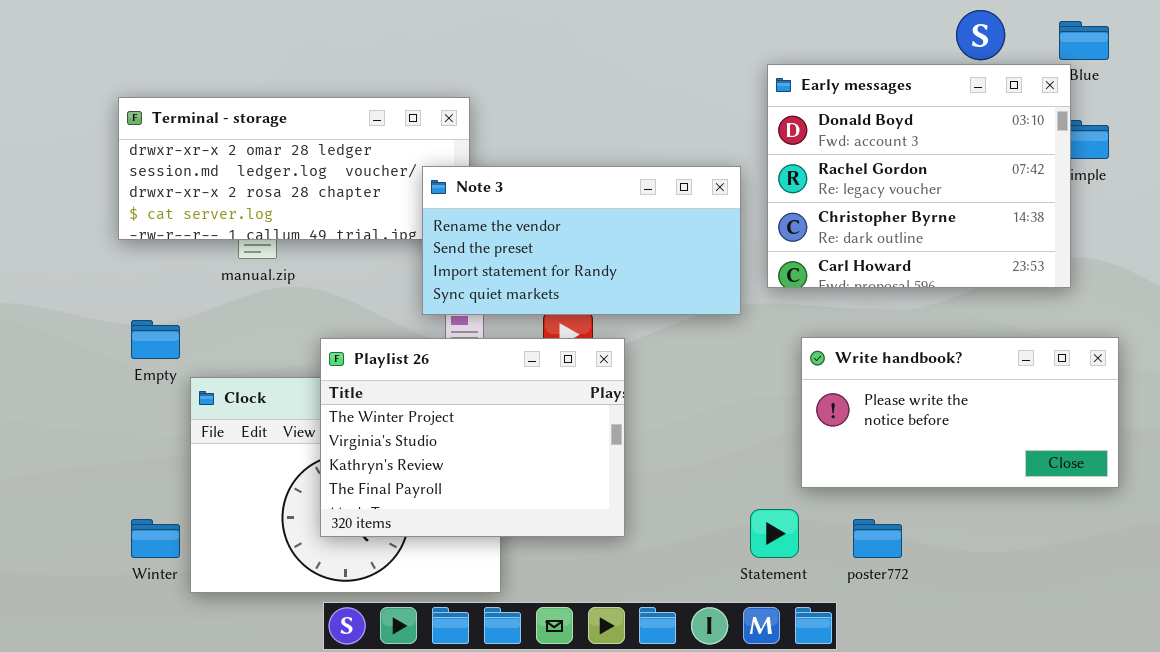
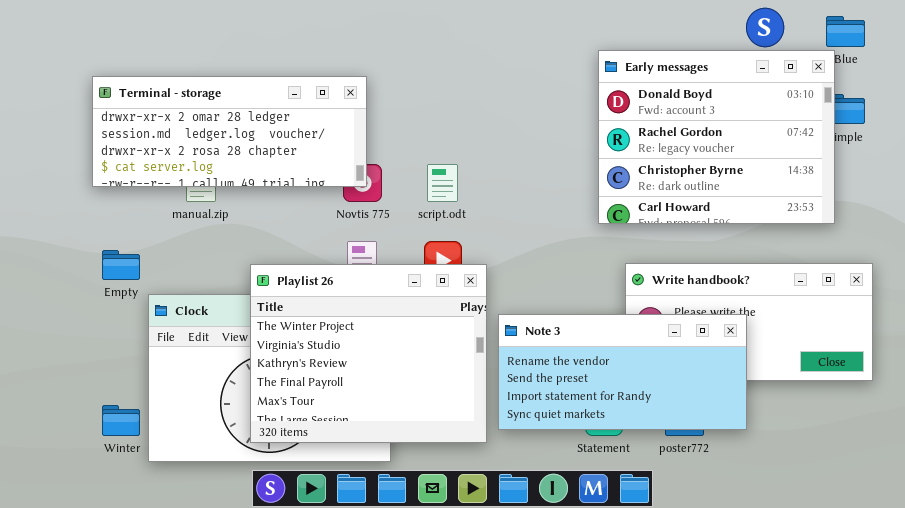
Note 3: [422,166,741,315] -> [498,314,747,430], moved
Playlist 26: [320,338,625,537] -> [250,264,487,443], resized

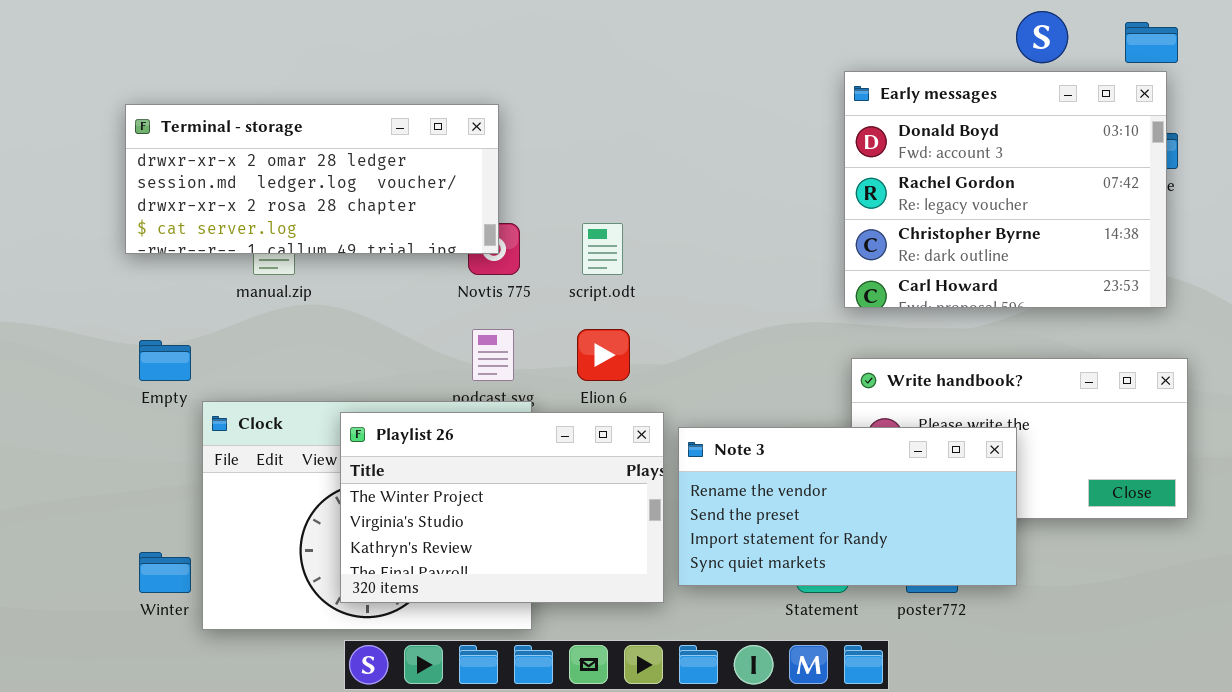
Early messages: [598,50,835,224] -> [844,71,1167,308], moved
Playlist 26: [250,264,487,443] -> [340,412,664,603], resized

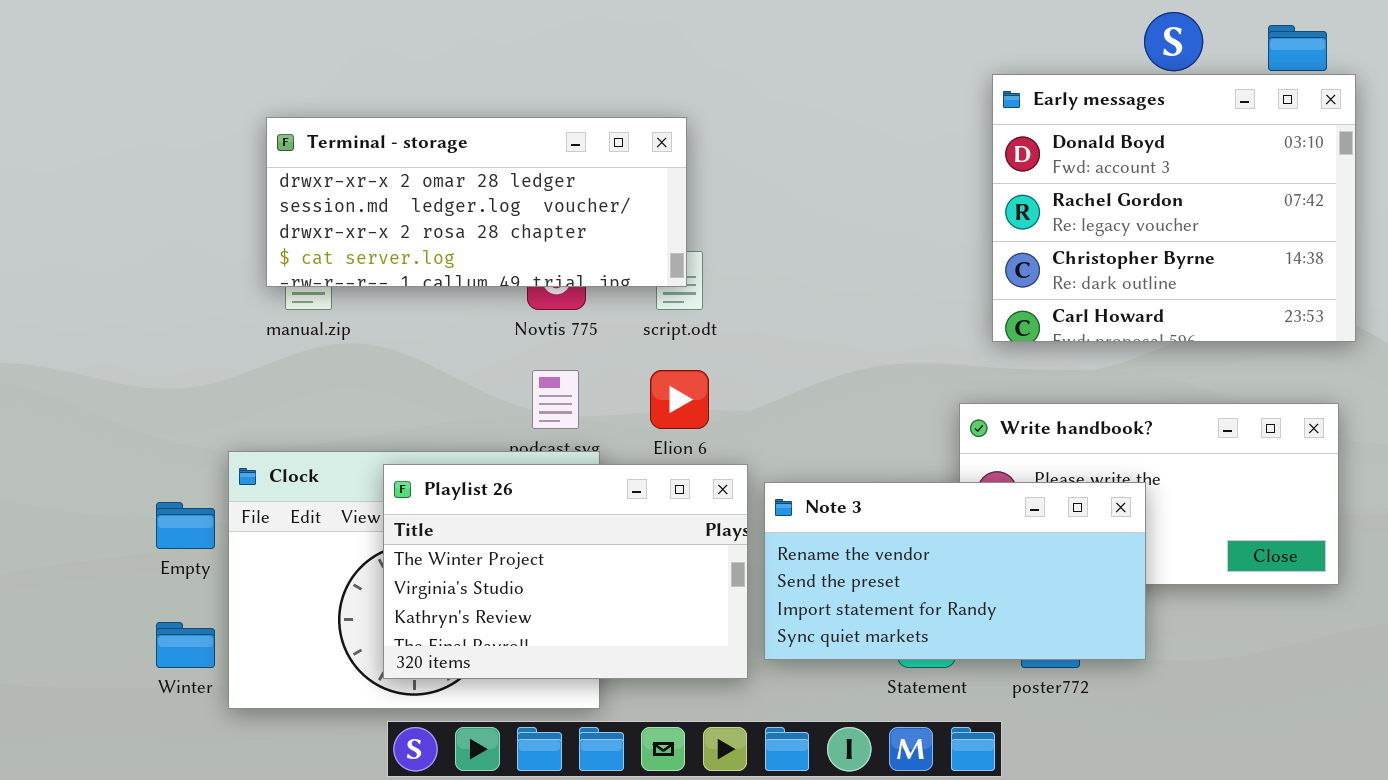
Early messages: [844,71,1167,308] -> [992,74,1356,342], moved
Terminal - storage: [125,104,499,254] -> [266,117,687,287], moved
Empty: [139,340,191,381] -> [156,502,215,549], moved

